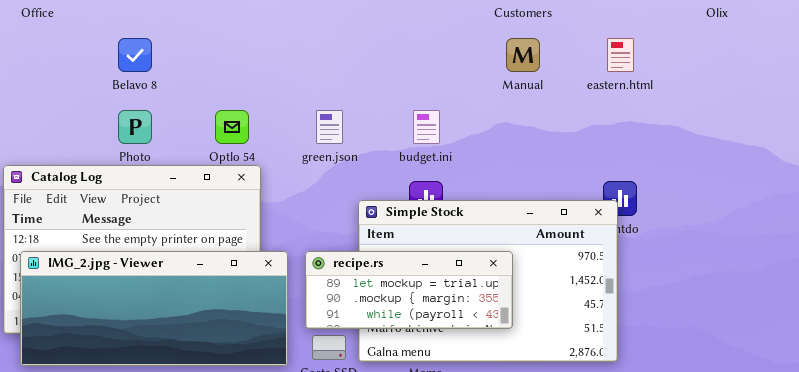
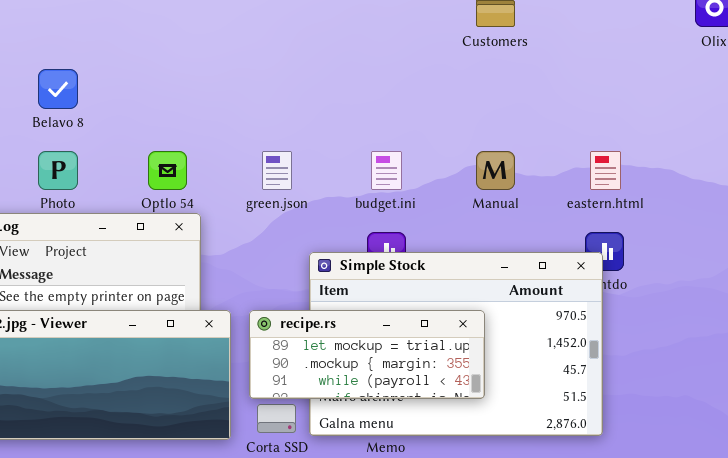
Manual: [506,38,540,72] -> [476,151,515,190], moved
eastern.html: [607,38,634,72] -> [590,151,621,190], moved

